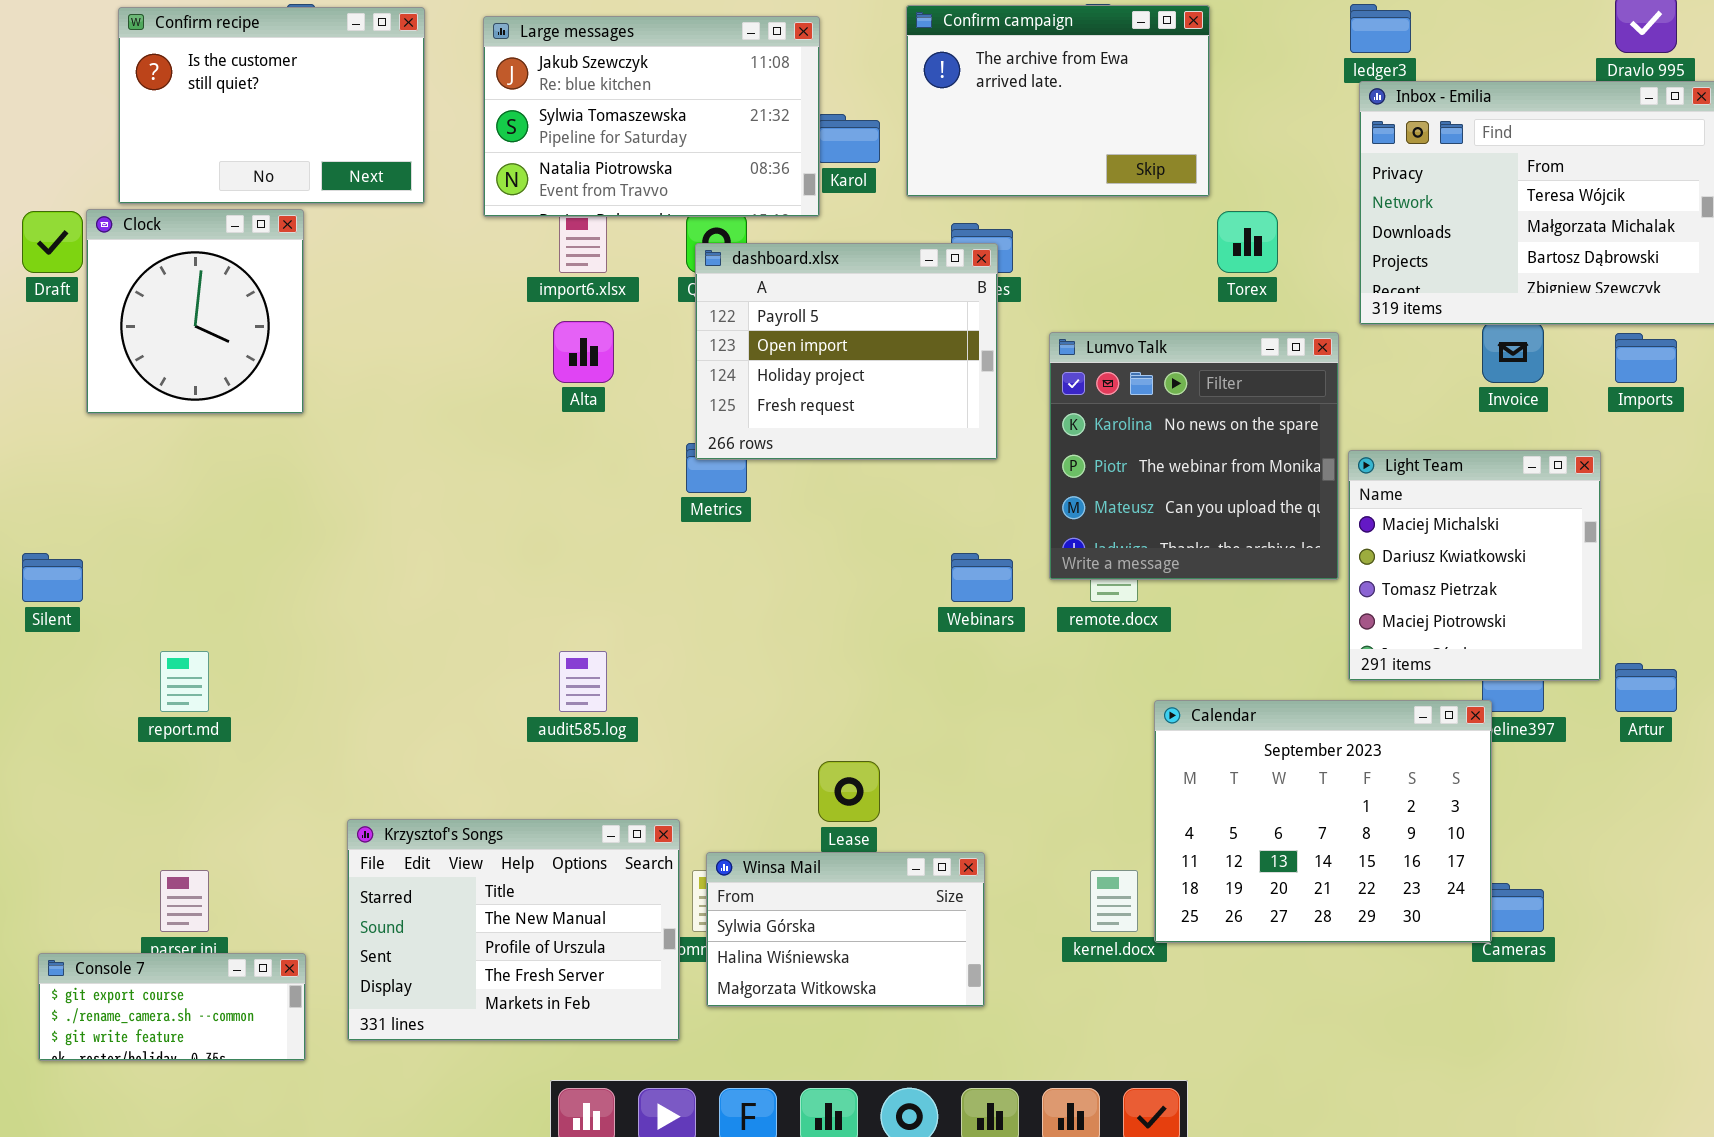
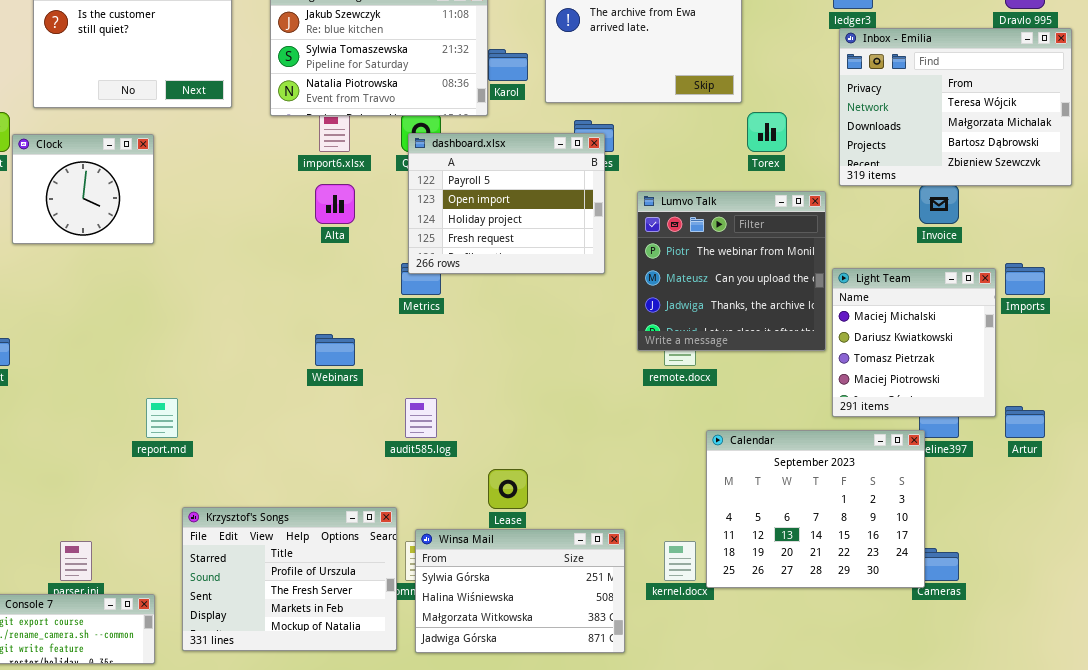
Clock: [86,209,304,414] -> [12,134,154,244], resized
Lumvo Talk: [1049,332,1339,580] -> [637,191,826,351], scrolled down 1 row
Imports: [1615,333,1677,383] -> [1005,263,1045,295], moved
Webinars: [951,553,1013,602] -> [315,334,355,366], moved
report.md: [160,651,209,712] -> [146,398,178,438], moved
audit585.log: [559,651,607,712] -> [405,398,437,438], moved
Krzysztof's Songs: [347,819,680,1041] -> [182,507,397,651], scrolled down 1 row
Winsa Mail: [706,852,985,1007] -> [415,529,625,653], resized

